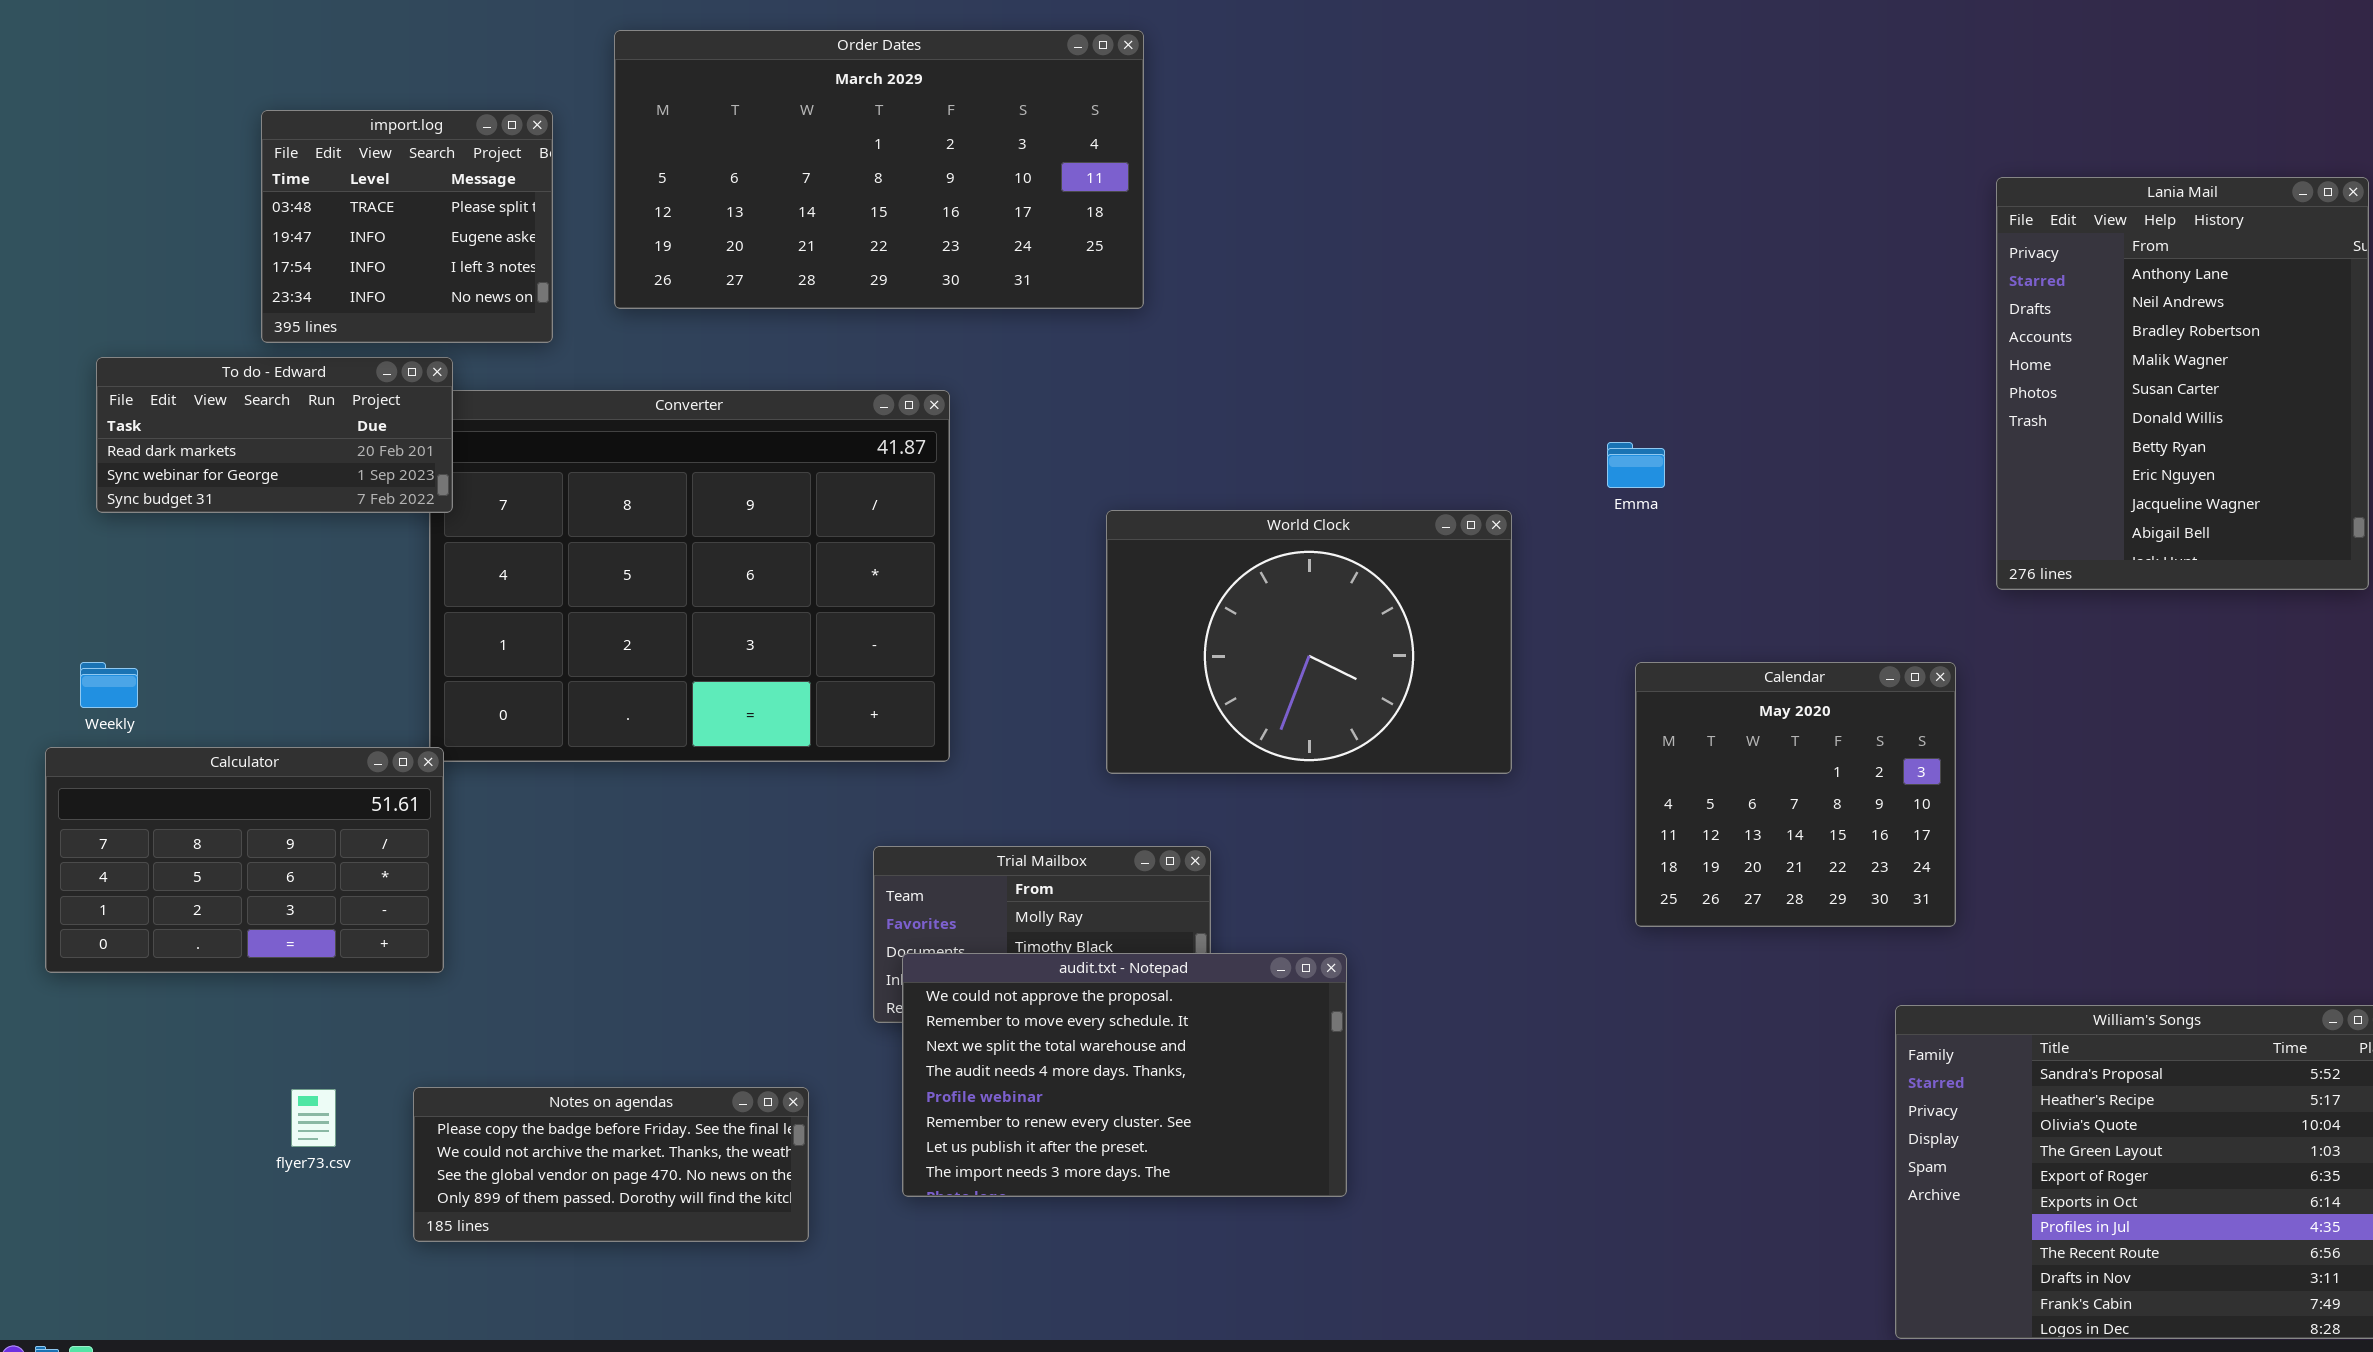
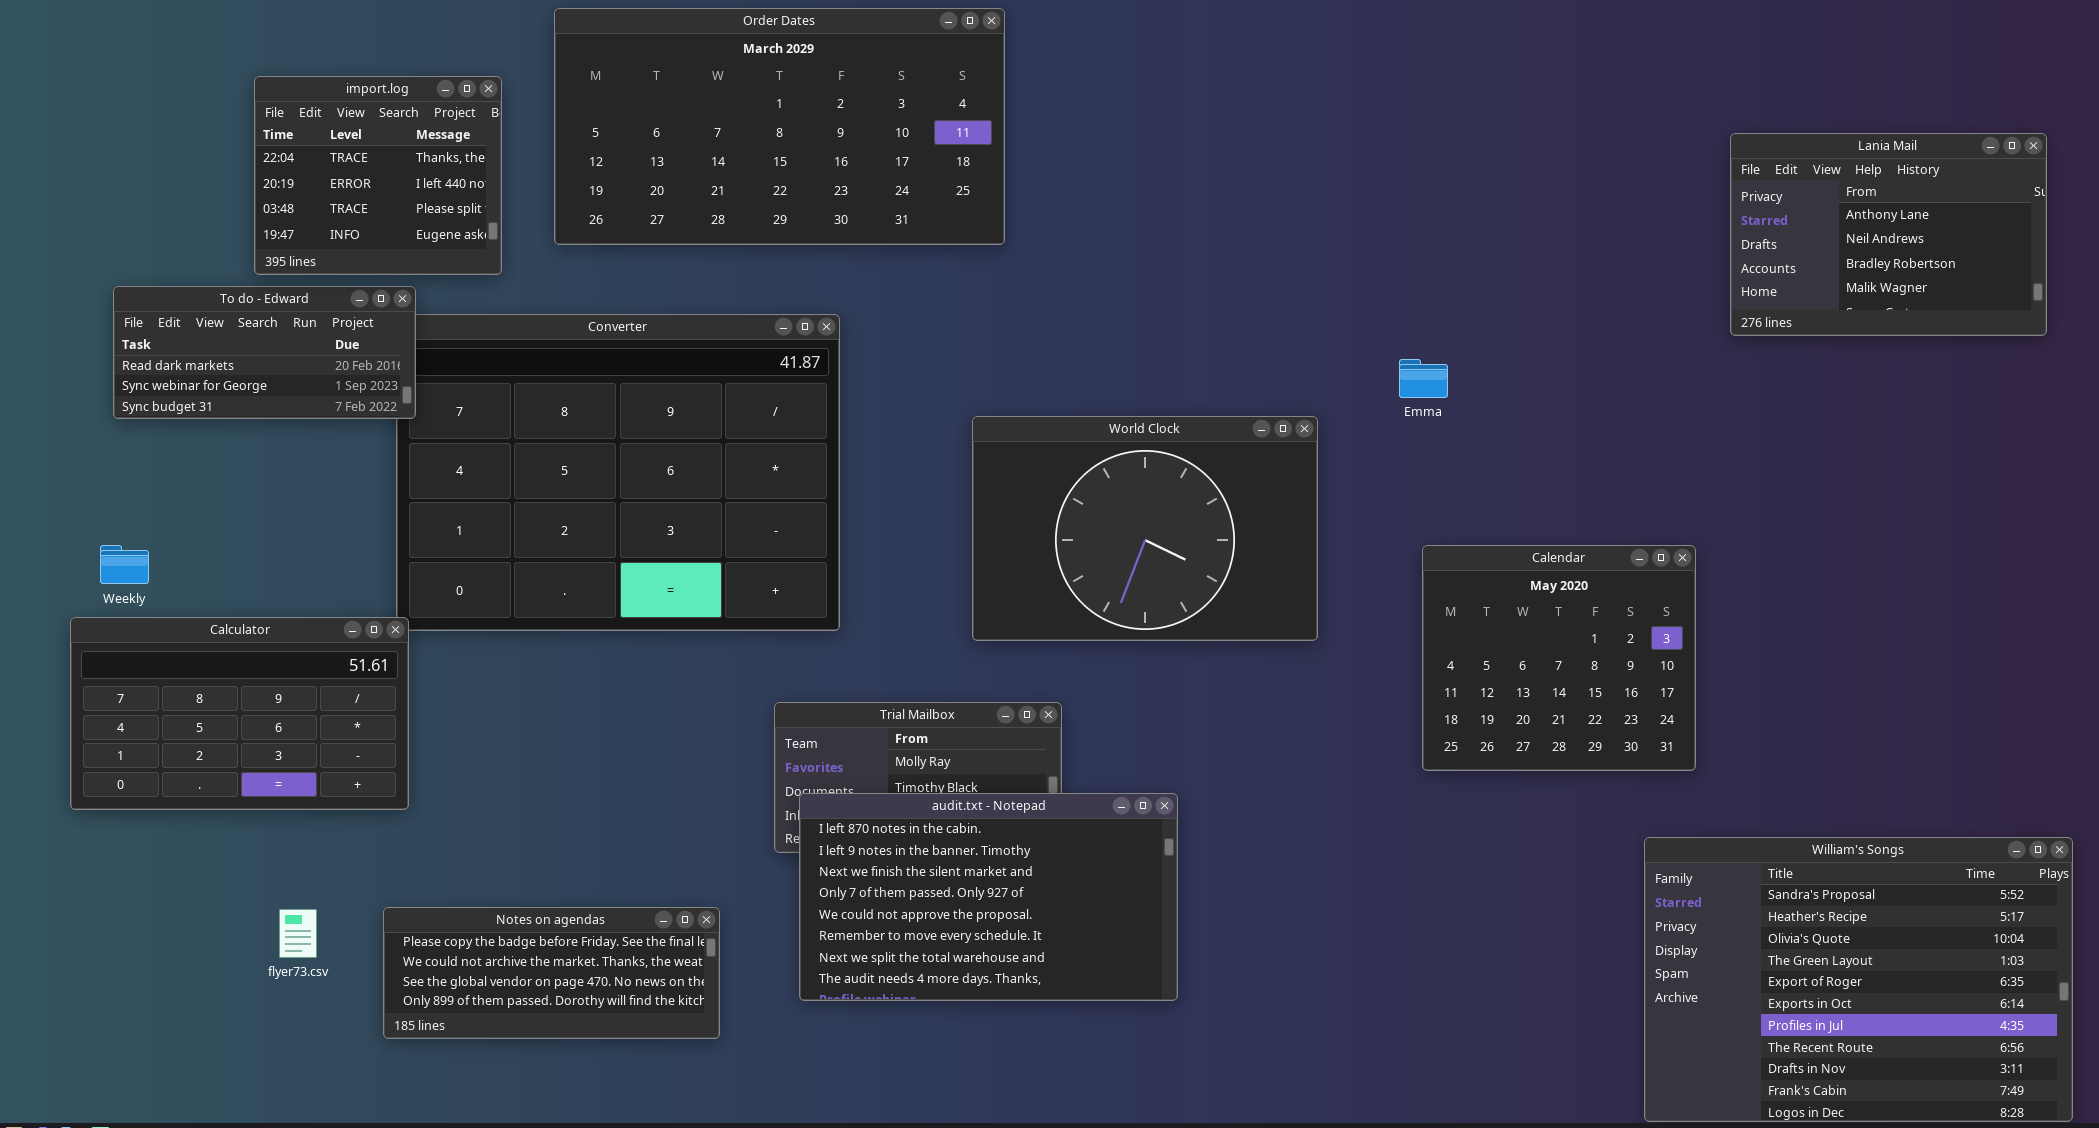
import.log: [261,110,553,343] -> [254,76,502,275], scrolled up 2 rows
Lania Mail: [1996,177,2369,590] -> [1730,133,2047,336], resized
audit.txt - Notepad: [902,953,1347,1197] -> [799,793,1178,1001], scrolled up 4 rows

